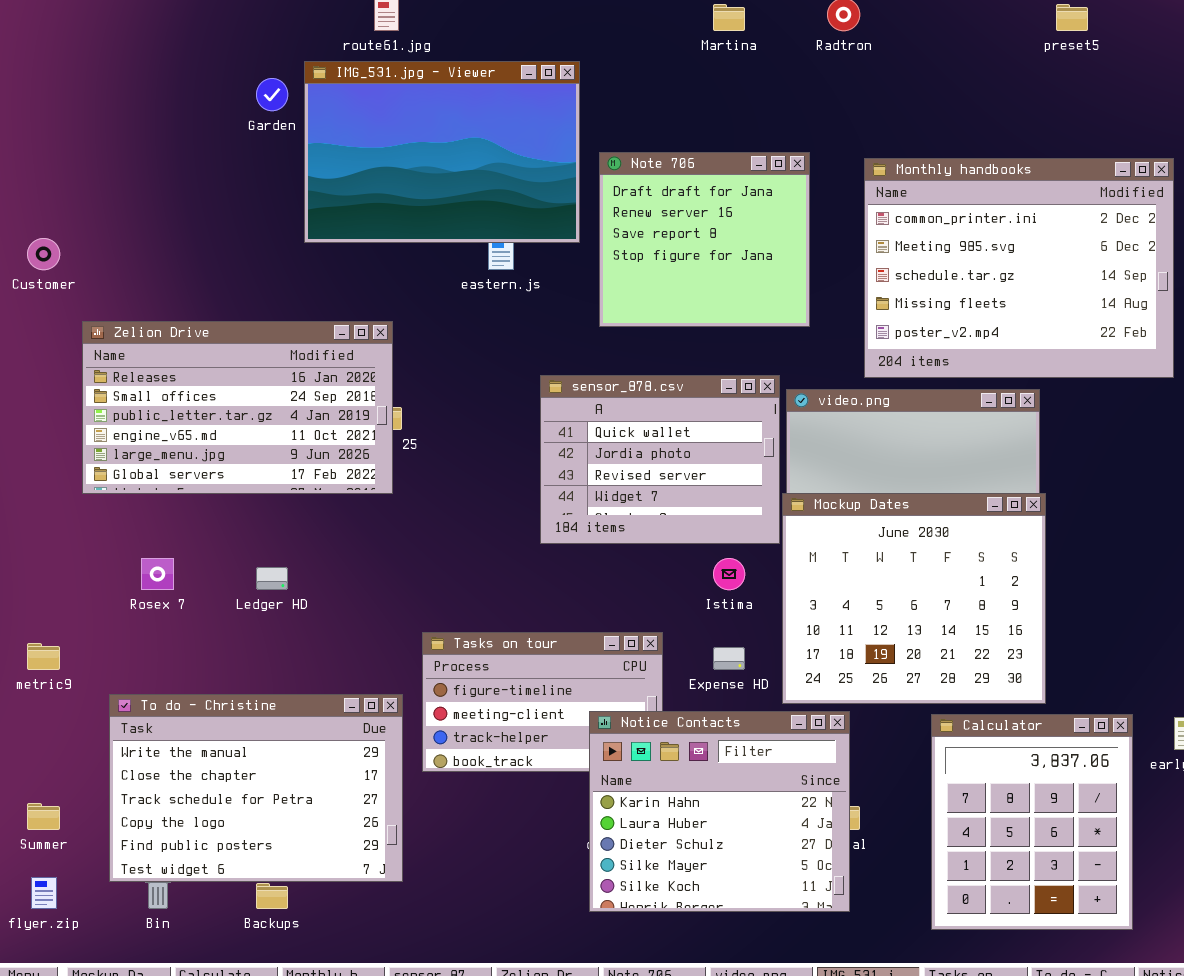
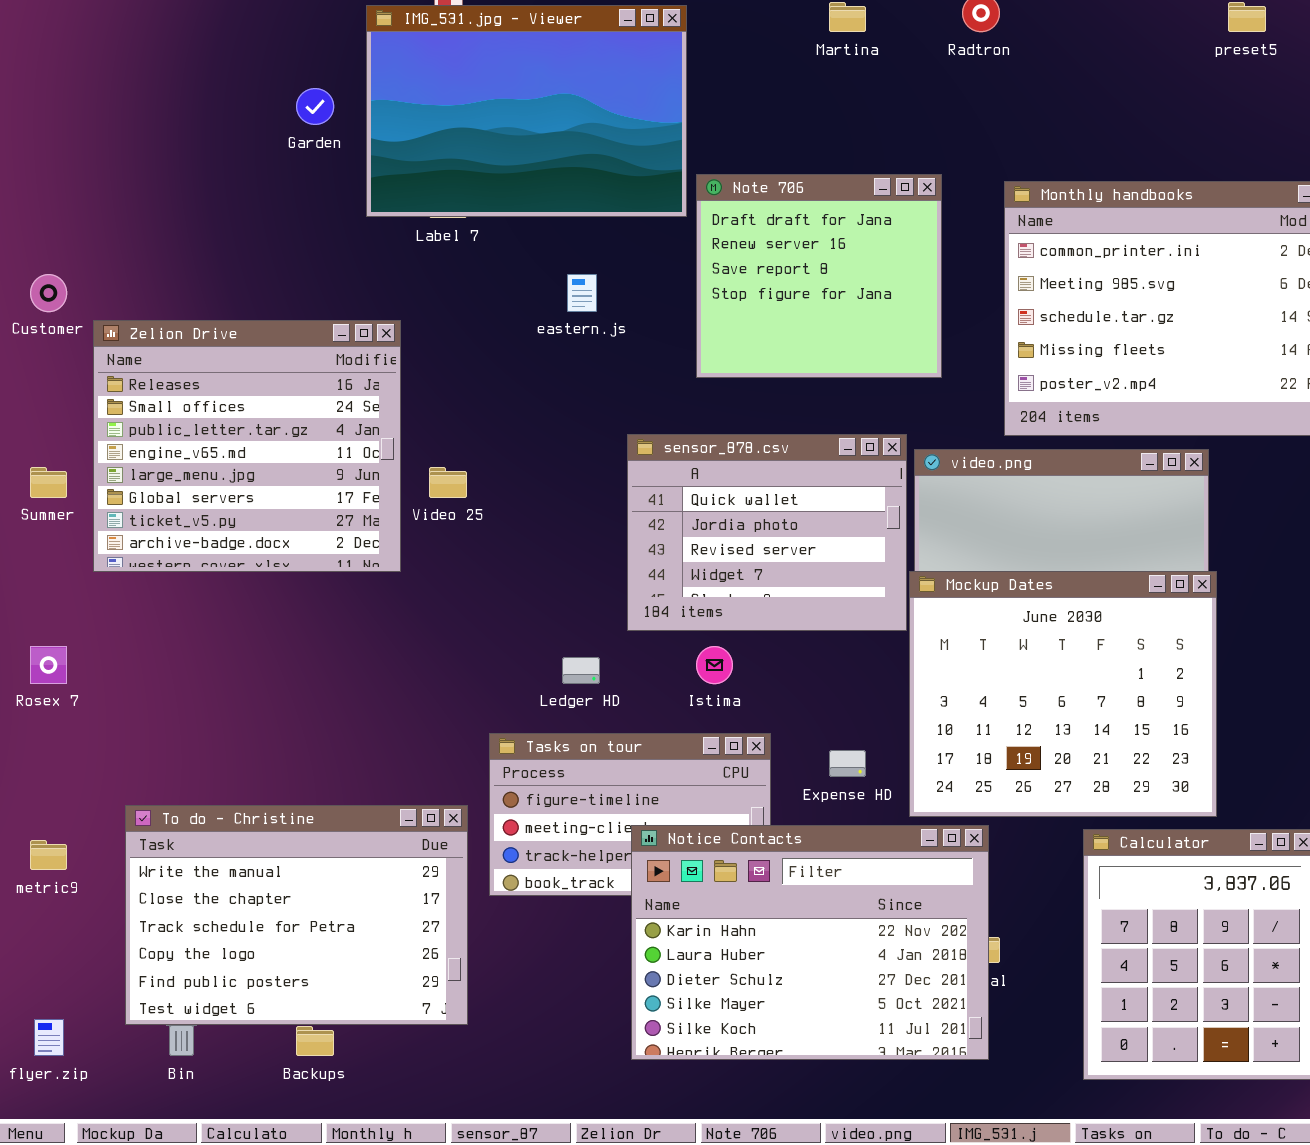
IMG_531.jpg - Viewer: [304,61,580,243] -> [366,5,687,217], moved
Zelion Drive: [82,321,393,494] -> [93,320,401,572], resized
Rosex 7: [141,558,174,590] -> [30,646,67,684], moved
Istima: [713,558,745,590] -> [696,646,733,684], moved
Ledger HD: [256,567,288,590] -> [562,657,600,684], moved
metric9: [27,643,60,670] -> [30,840,67,870], moved
Notice Contacts: [589,711,850,912] -> [631,825,989,1060], resized
Summer: [27,803,60,830] -> [30,467,67,498], moved

